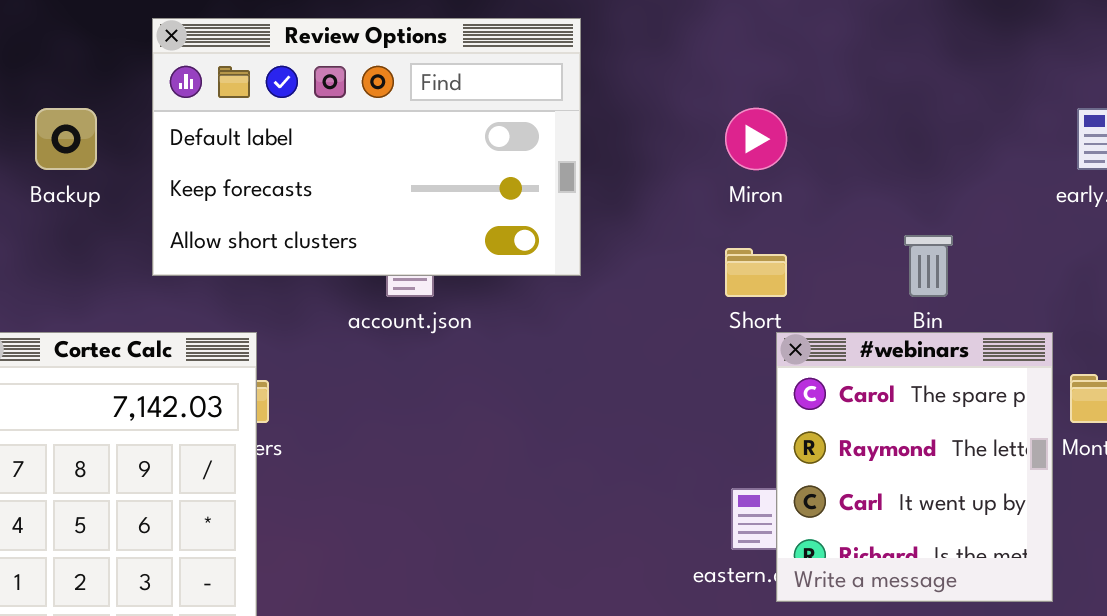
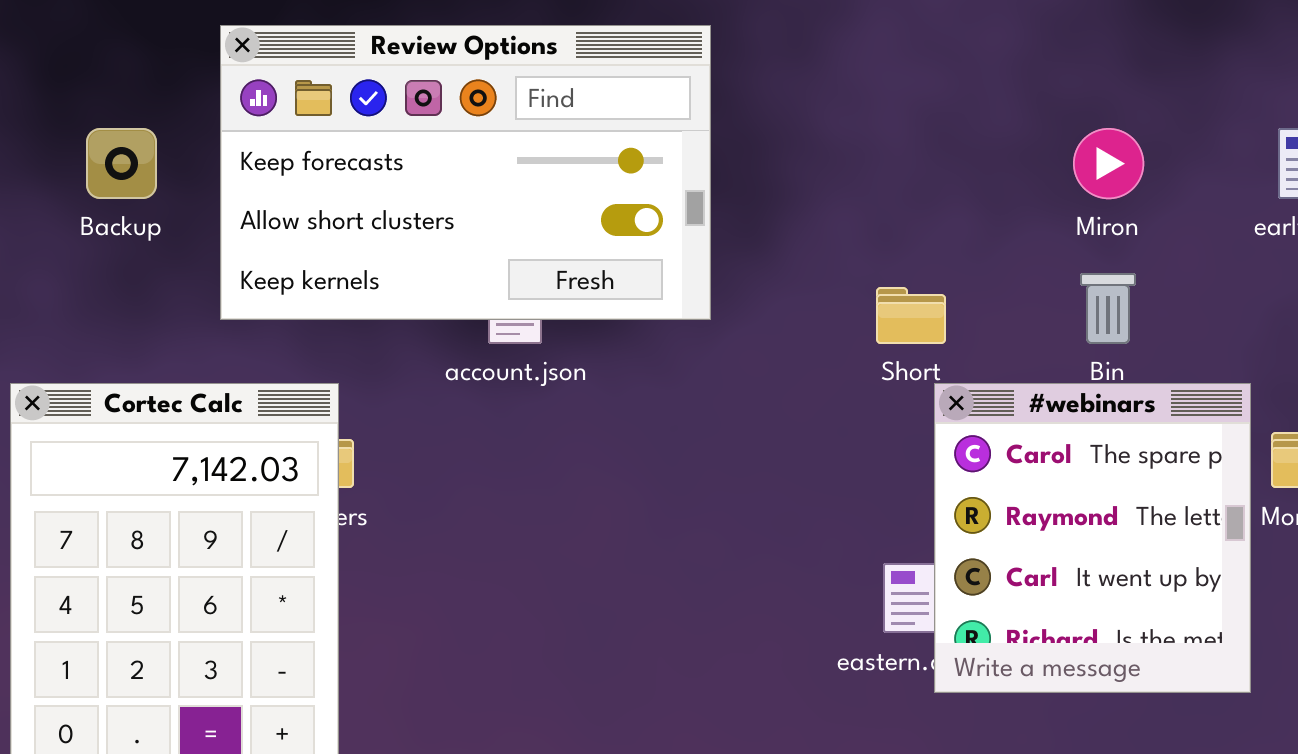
Review Options: [152,18,581,276] -> [220,25,711,320], scrolled down 1 row
Miron: [725,108,787,170] -> [1073,128,1144,199], moved

